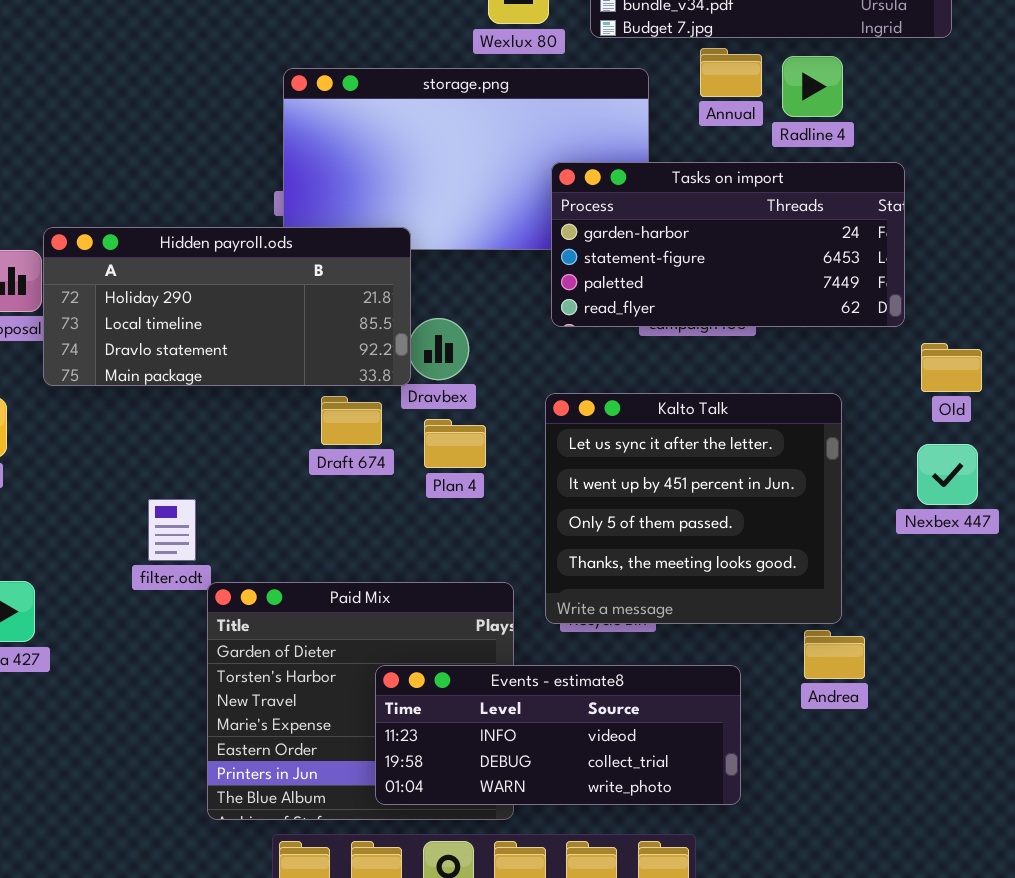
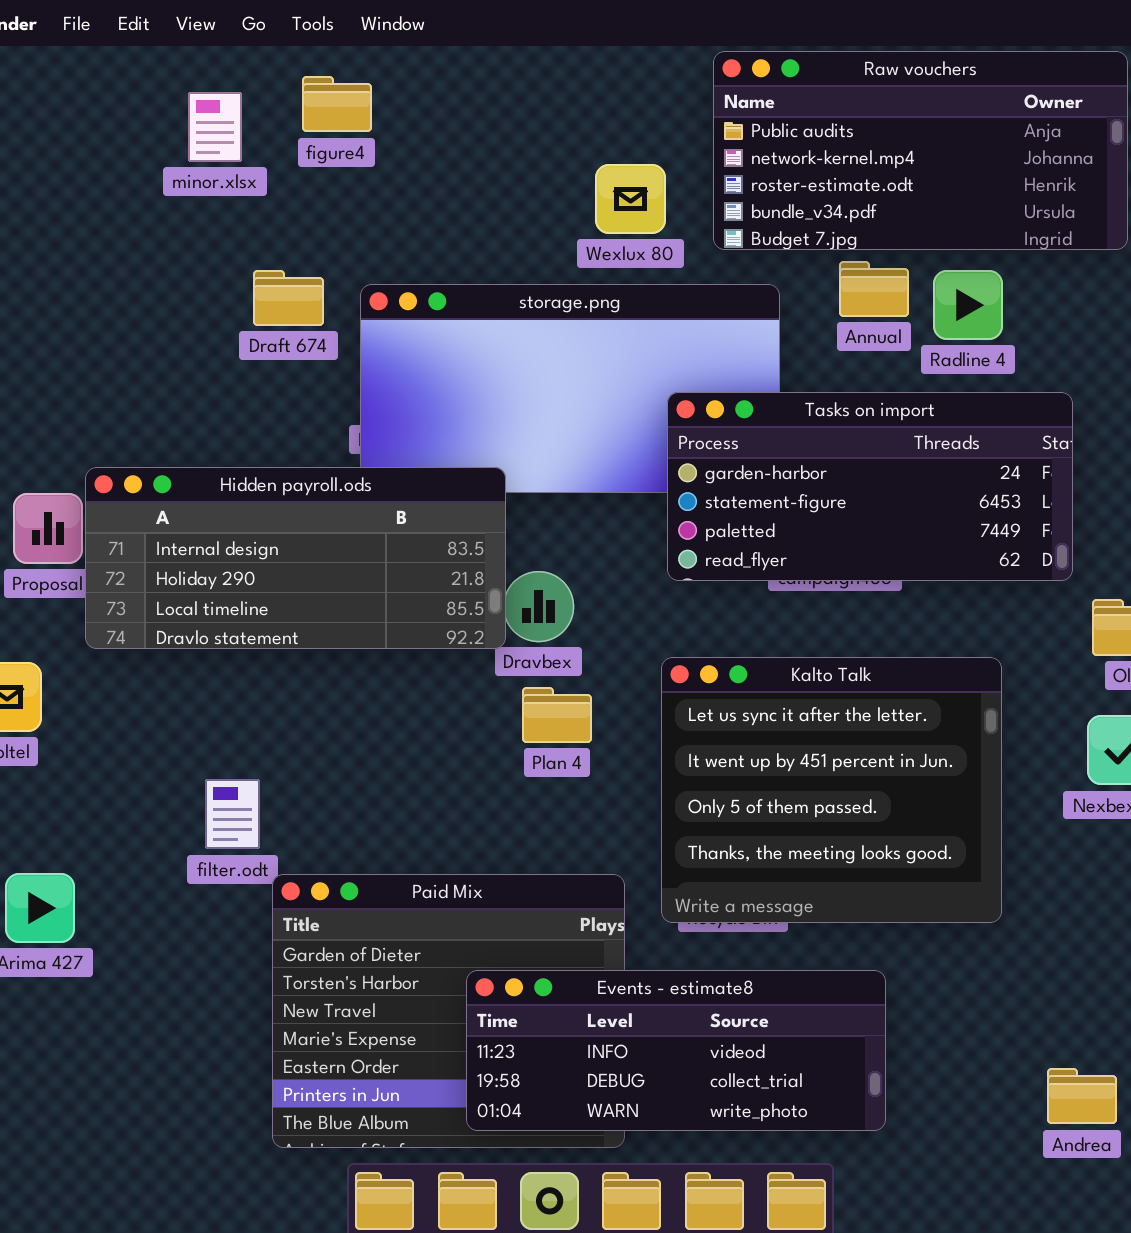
Hidden payroll.ods: [43,227,411,386] -> [85,467,506,649], scrolled up 1 row
Draft 674: [321,396,382,445] -> [253,270,324,326], moved
Andrea: [804,630,865,679] -> [1047,1068,1117,1124], moved

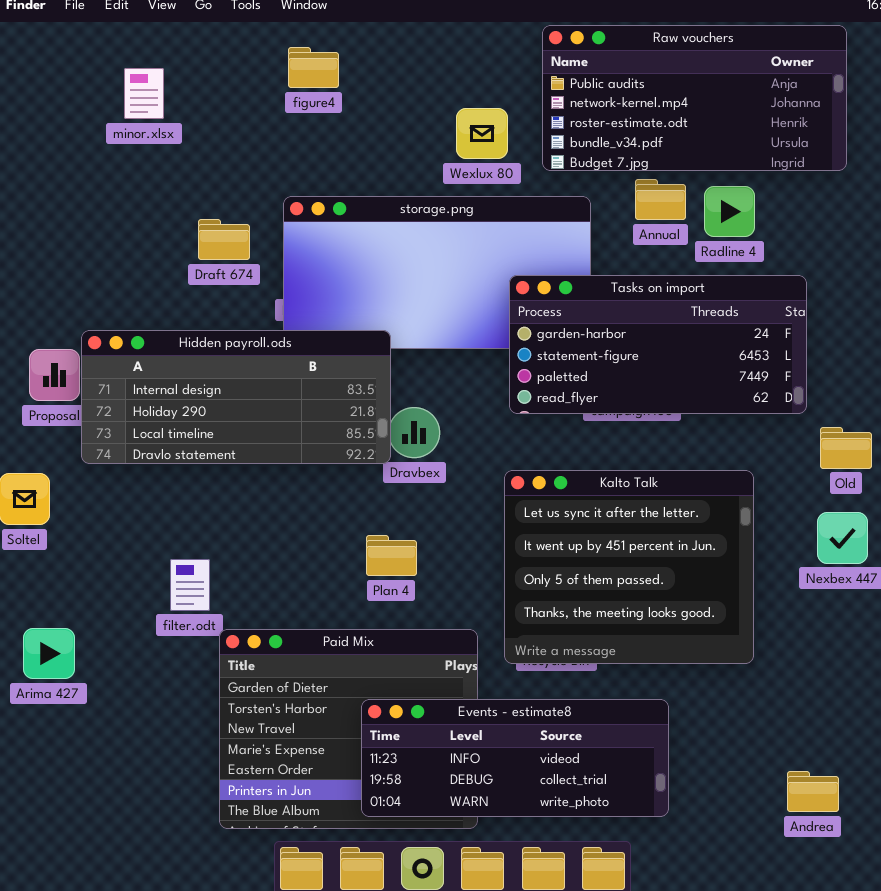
figure4: [302,76,372,132] -> [288,47,339,88], moved
minor.xlsx: [188,92,242,162] -> [124,68,164,119], moved
Draft 674: [253,270,324,326] -> [198,219,250,260], moved
Plan 4: [522,687,592,743] -> [366,535,417,576], moved

